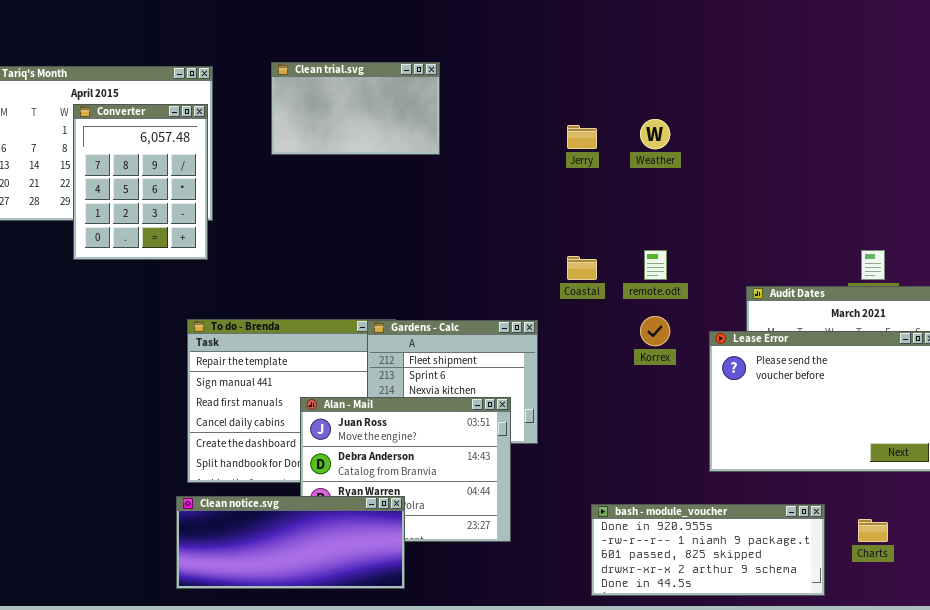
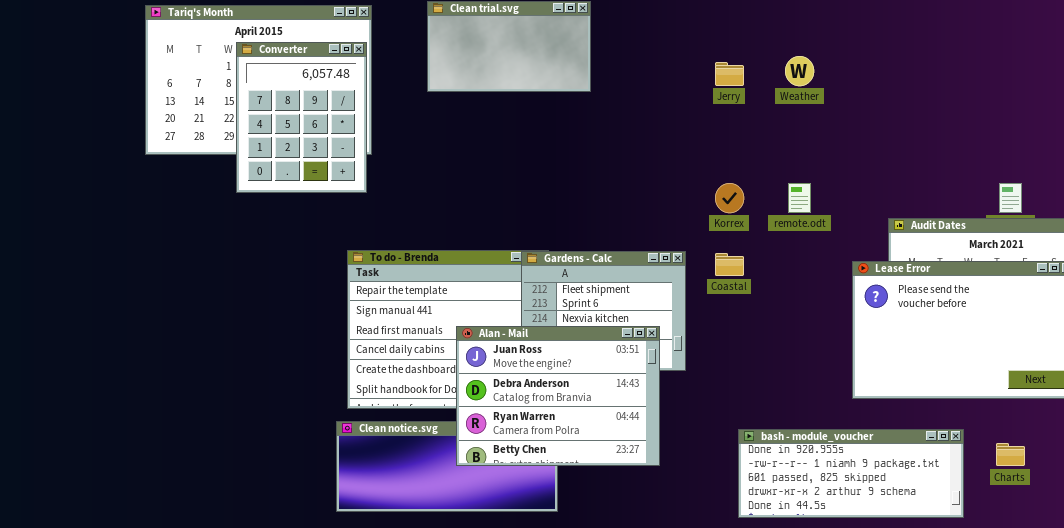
Coastal: [567,256,597,280] -> [715,253,744,276], moved
Korrex: [640,316,670,346] -> [715,183,744,213], moved
Alan - Mail: [300,397,511,542] -> [456,326,660,466], raised

